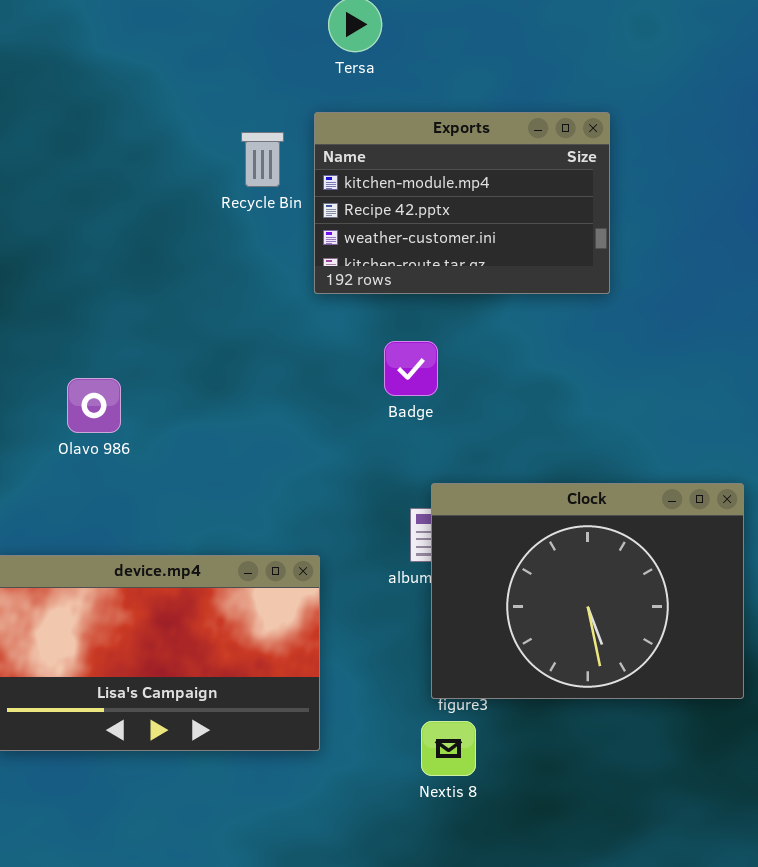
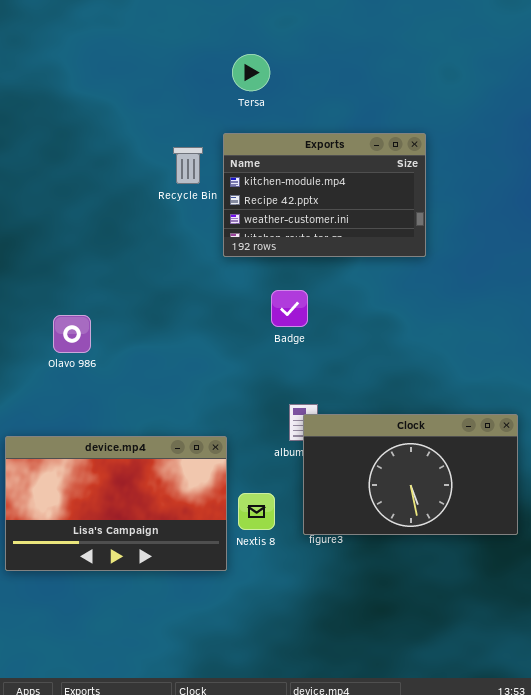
Clock: [431,483,744,699] -> [303,414,518,535], resized
Nextis 8: [421,721,476,776] -> [238,493,275,530], moved

